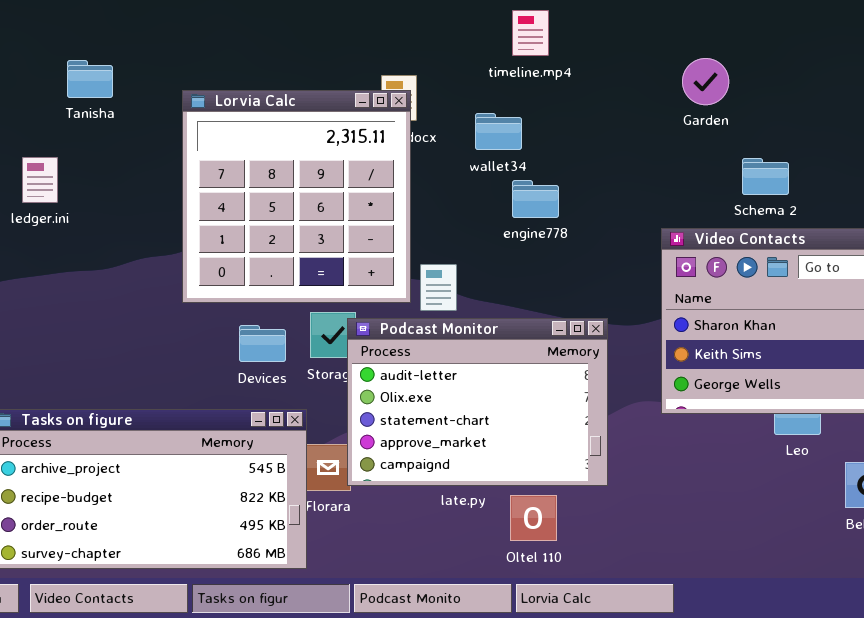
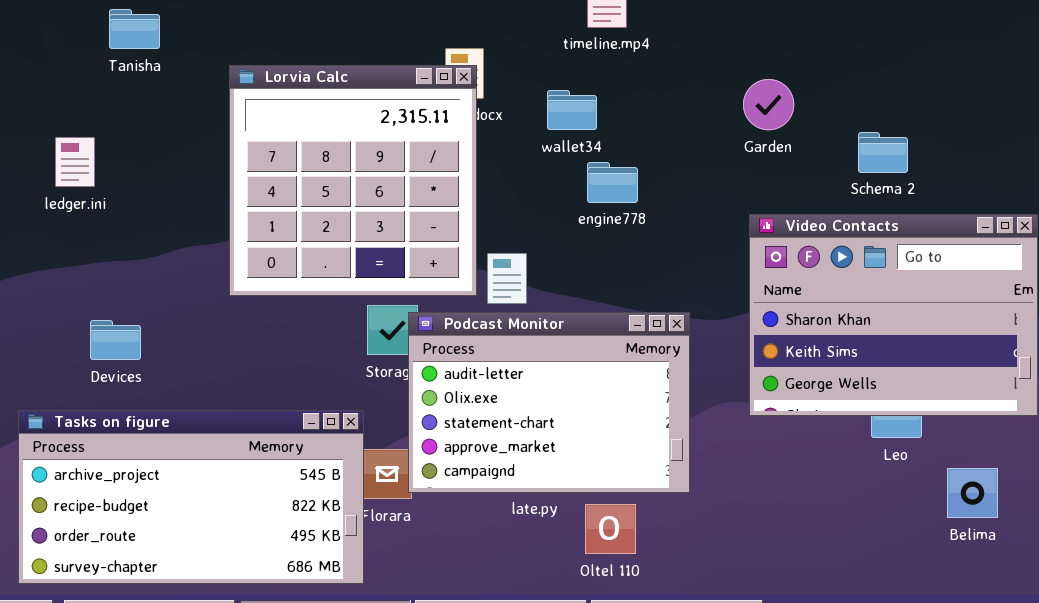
Garden: [682,58,729,105] -> [743,79,794,130], moved
Tanisha: [67,60,113,98] -> [109,9,160,49], moved
Schema 2: [742,158,789,195] -> [858,132,908,173], moved
Devices: [239,325,286,362] -> [90,320,141,360], moved

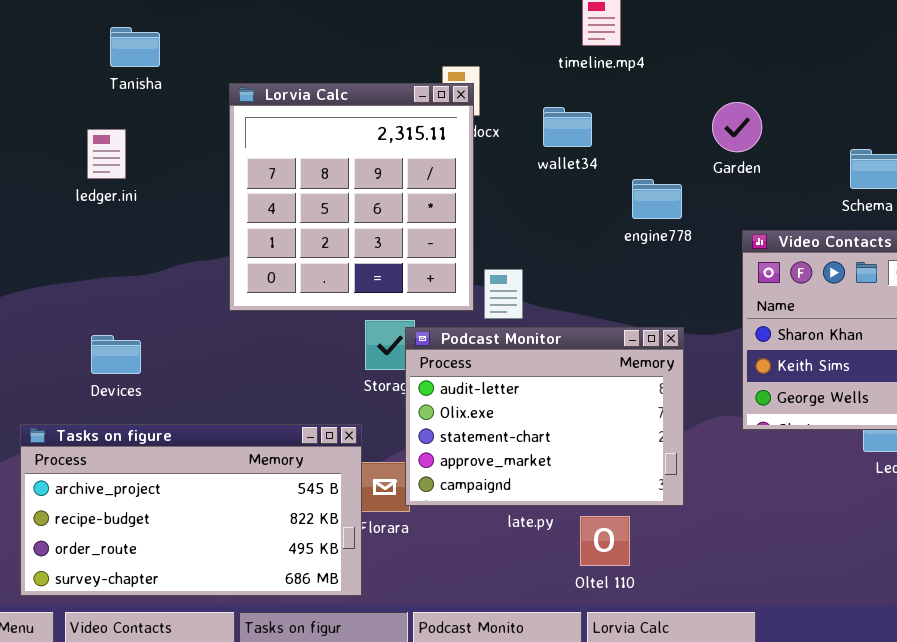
Garden: [743,79,794,130] -> [712,102,762,152], moved
ledger.ini: [55,137,95,187] -> [87,129,126,179], moved
engine778: [587,162,638,203] -> [632,179,682,219], moved

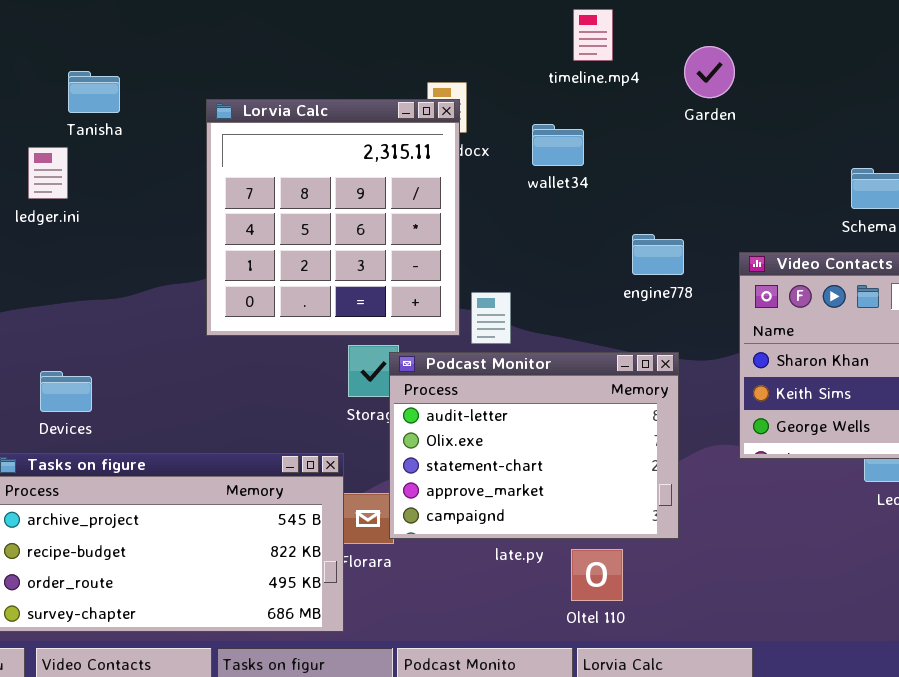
Tanisha: [110,27,160,67] -> [68,71,120,113], moved
Garden: [712,102,762,152] -> [684,46,735,98], moved
ledger.ini: [87,129,126,179] -> [28,147,68,199], moved
engine778: [632,179,682,219] -> [632,234,684,275], moved
Devices: [91,335,141,374] -> [40,371,92,412], moved

